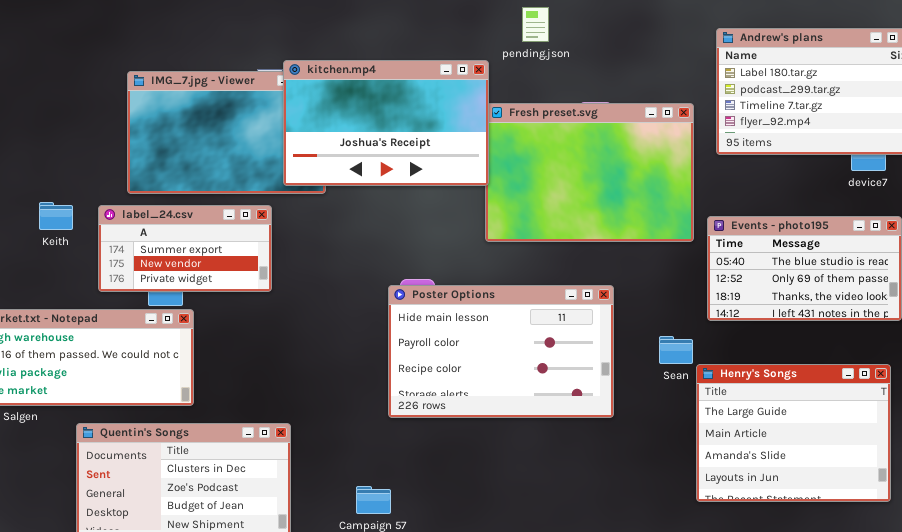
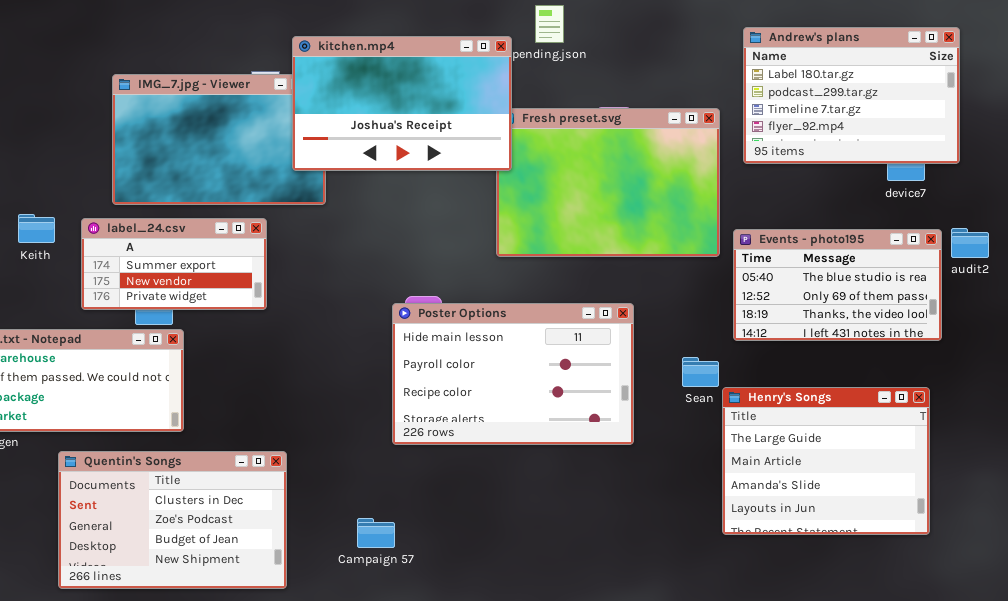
kitchen.mp4: [283,60,489,186] -> [292,36,512,171], moved

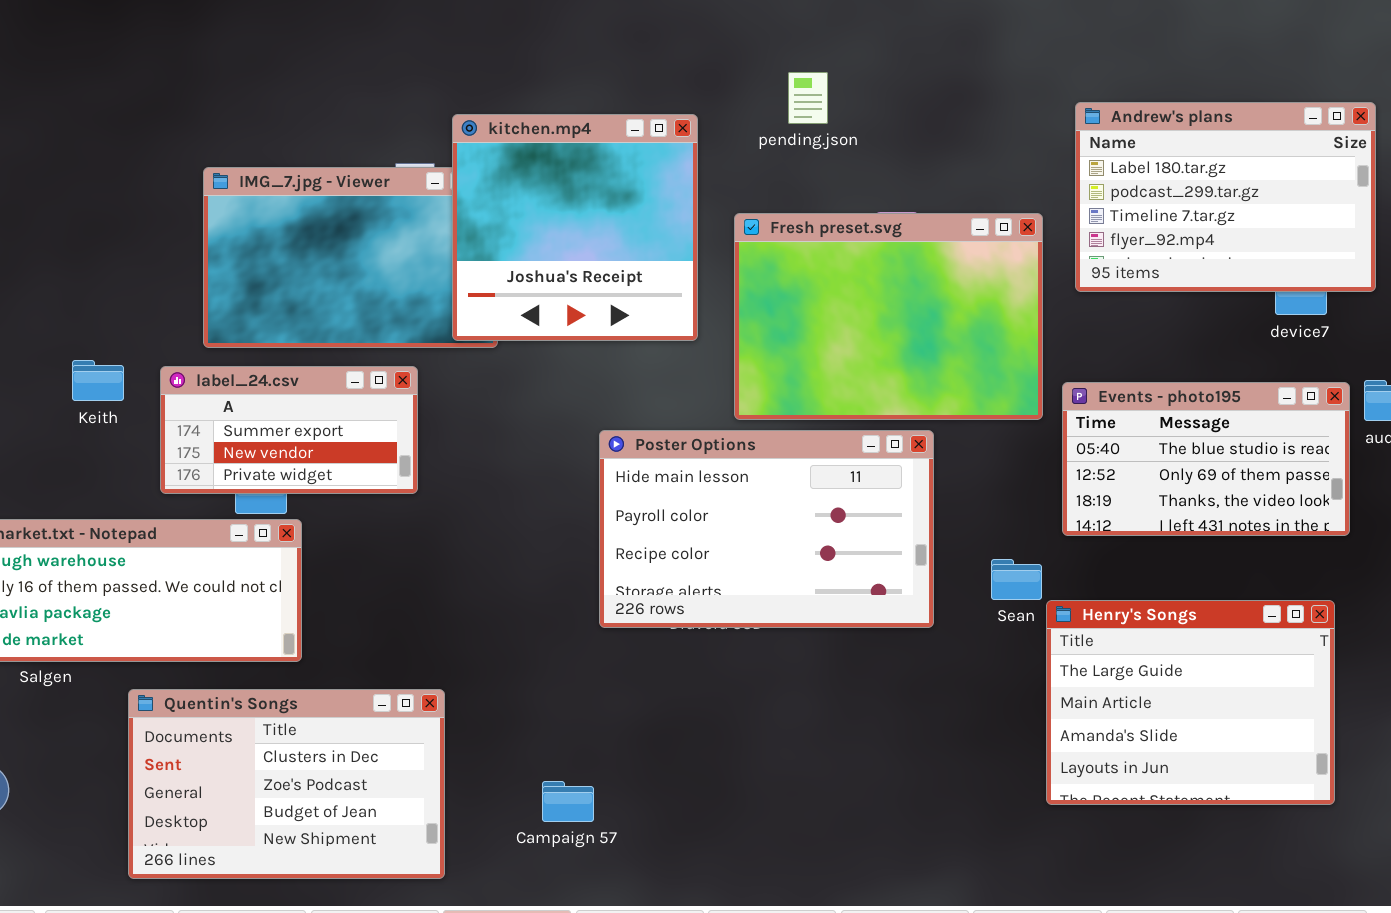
kitchen.mp4: [292,36,512,171] -> [452,114,698,341], resized
Poster Options: [392,303,634,445] -> [599,430,934,628], moved

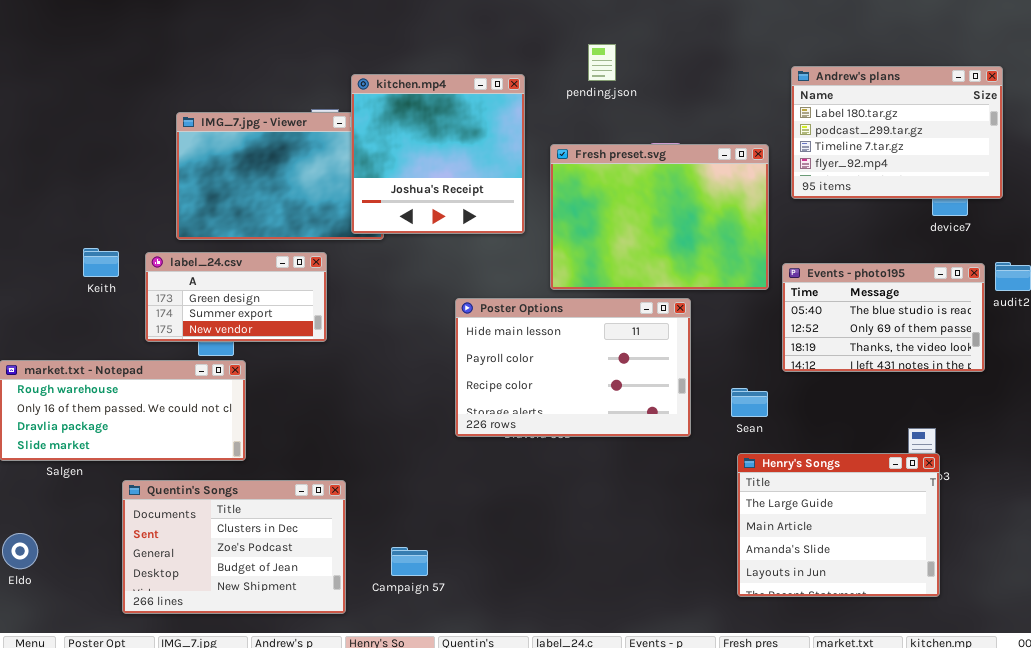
label_24.csv: [160,366,418,494] -> [145,252,327,342], scrolled up 1 row
Henry's Songs: [1046,600,1335,805] -> [737,453,940,597], moved
Campaign 57: [542,781,594,822] -> [391,547,428,576], moved

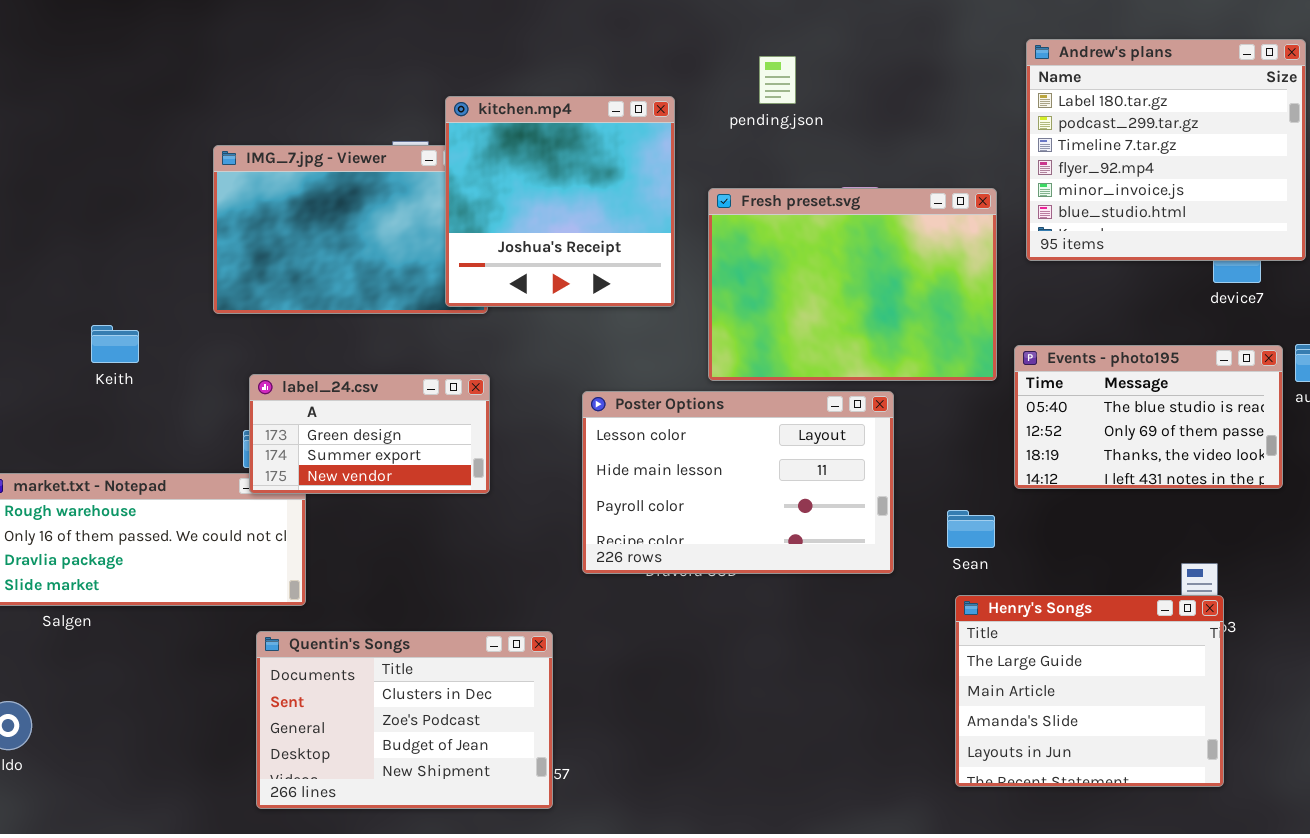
Andrew's plans: [791,66,1003,199] -> [1026,39,1306,261], resized
label_24.csv: [145,252,327,342] -> [249,374,490,494], moved
Poster Options: [455,298,691,437] -> [582,391,894,574], scrolled up 1 row
Quentin's Songs: [122,480,346,614] -> [256,631,553,809], moved

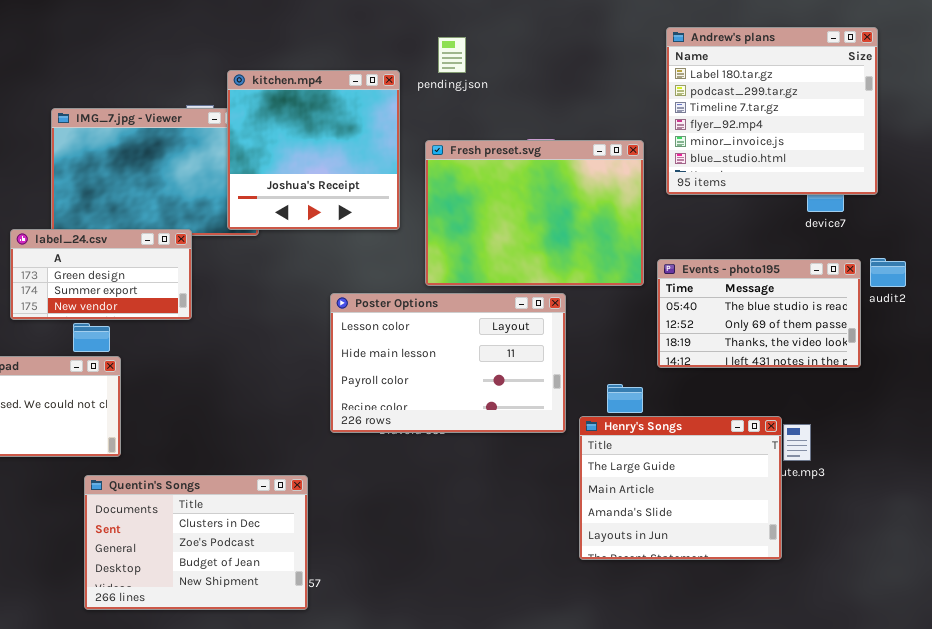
pending.json: [759,56,796,104] -> [438,37,466,73], moved
label_24.csv: [249,374,490,494] -> [10,229,192,320], moved
Henry's Songs: [955,595,1224,787] -> [579,416,782,560], moved

